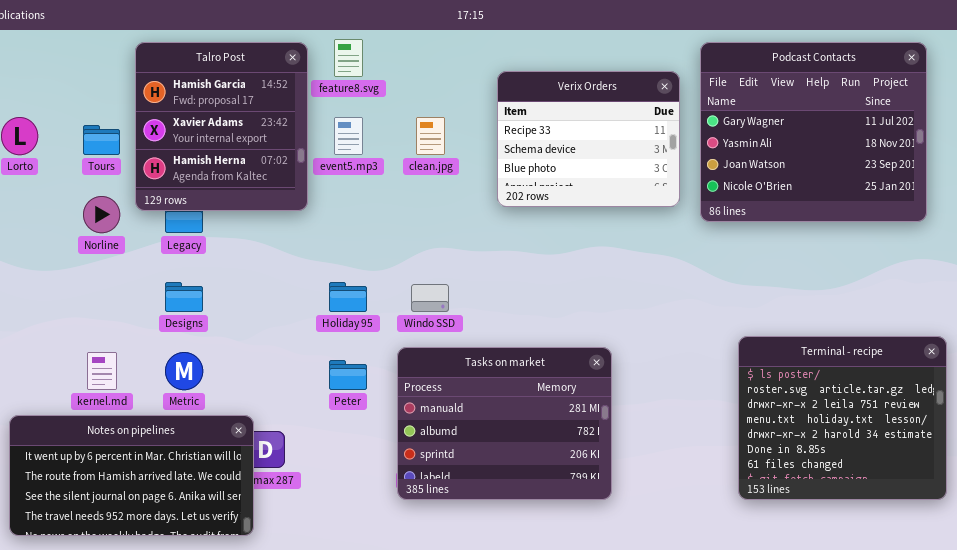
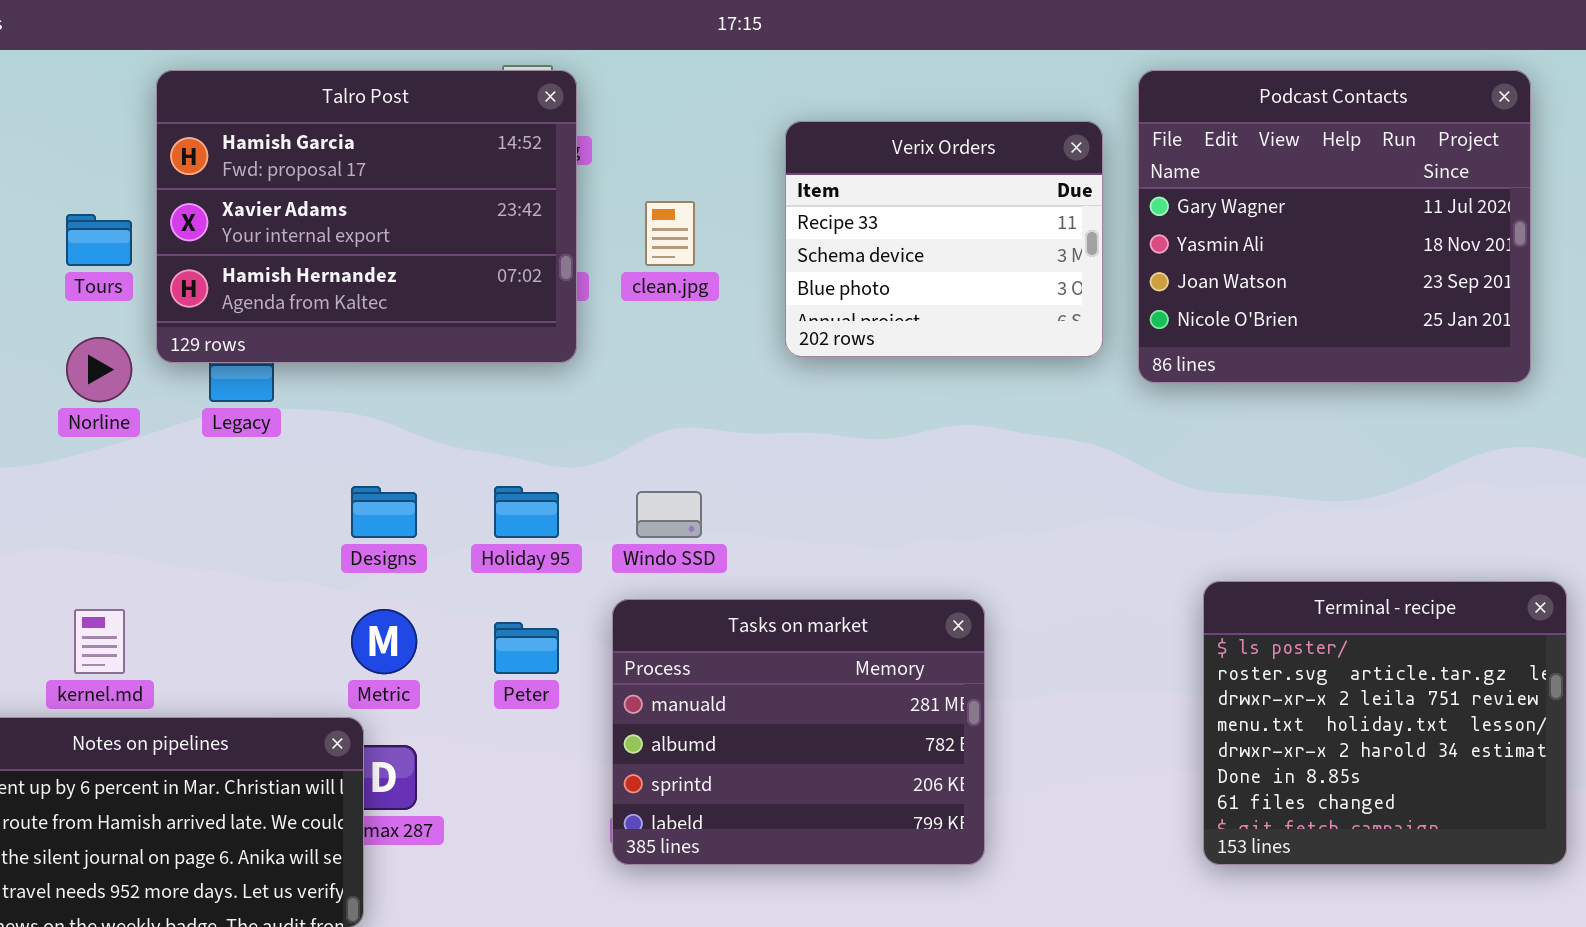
Talro Post: [135,42,308,211] -> [156,70,577,363], resized
Designs: [165,282,203,312] -> [351,486,417,538], moved
Metric: [165,352,203,390] -> [351,609,417,674], moved

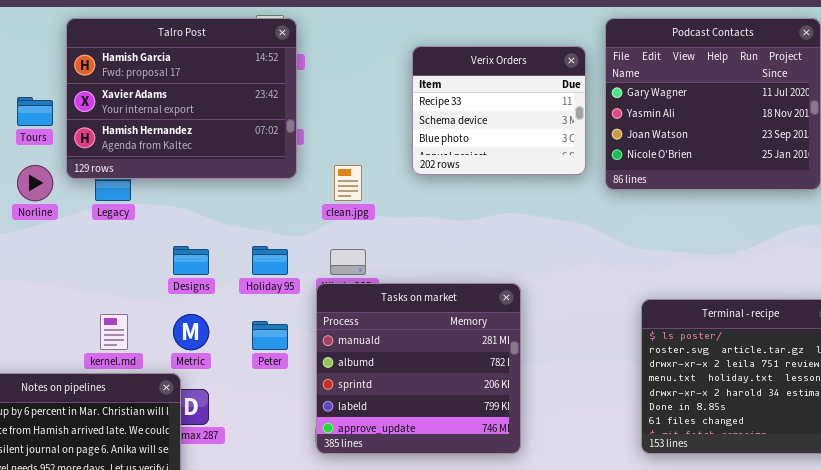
clean.jpg: [645,201,695,266] -> [334,165,362,201], moved
Tasks on market: [612,599,985,865] -> [316,283,521,454], resized
kernel.md: [74,609,125,674] -> [100,314,128,350], moved

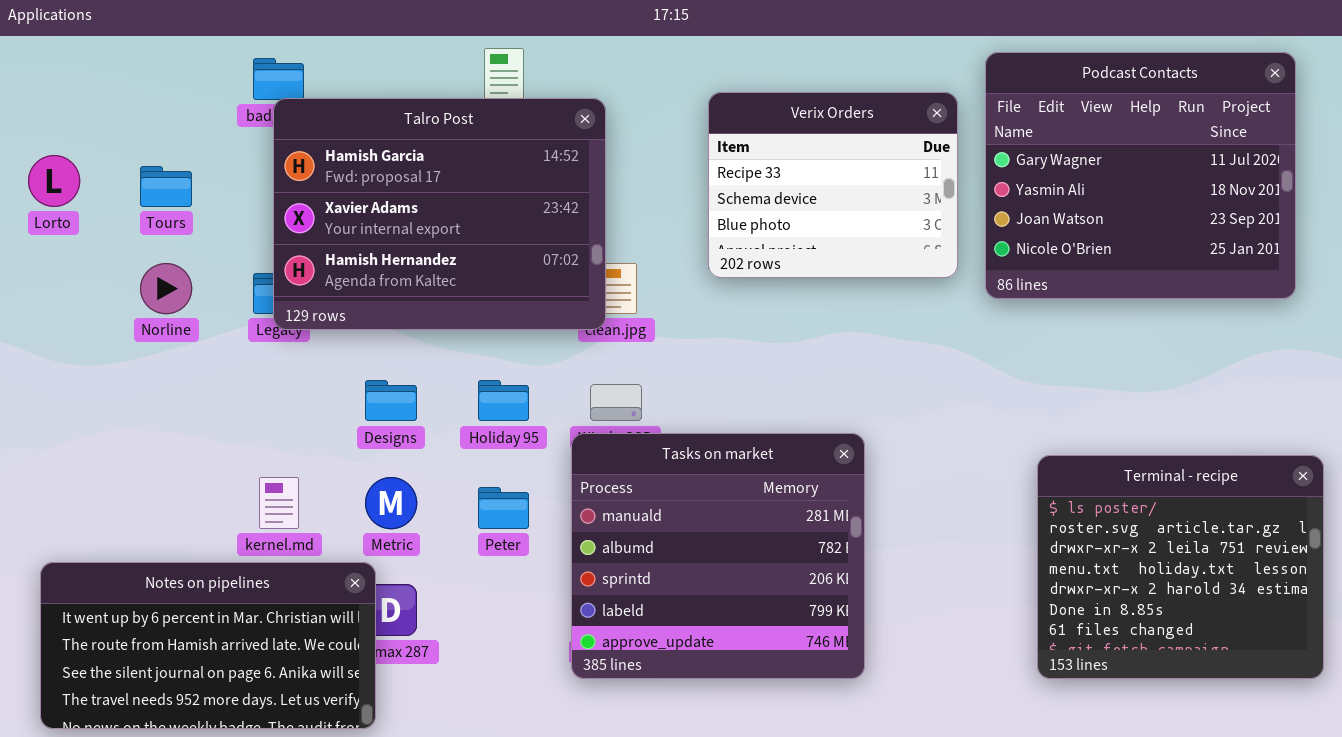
Talro Post: [66,18,297,179] -> [273,98,606,330], moved

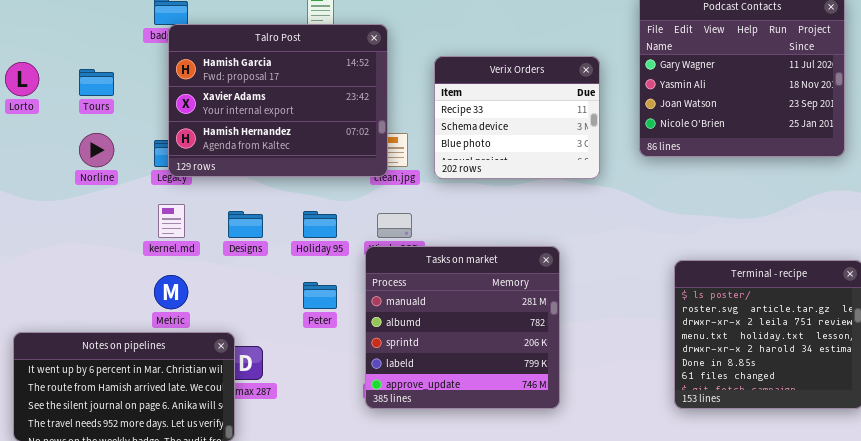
Verix Orders: [708,92,958,278] -> [434,56,600,179], moved
kernel.md: [259,477,299,529] -> [158,204,185,238], moved
Metric: [365,477,417,529] -> [154,275,188,309], moved

